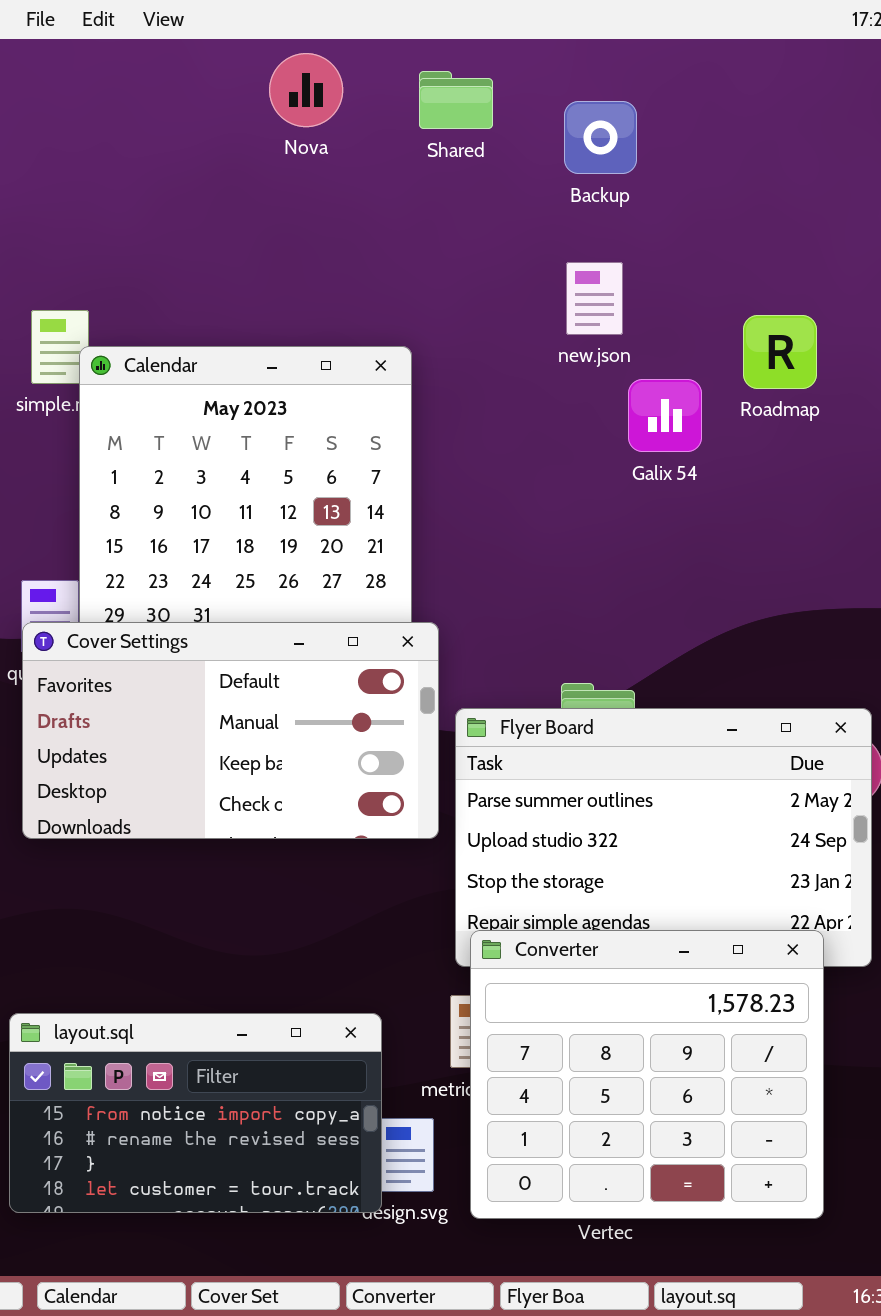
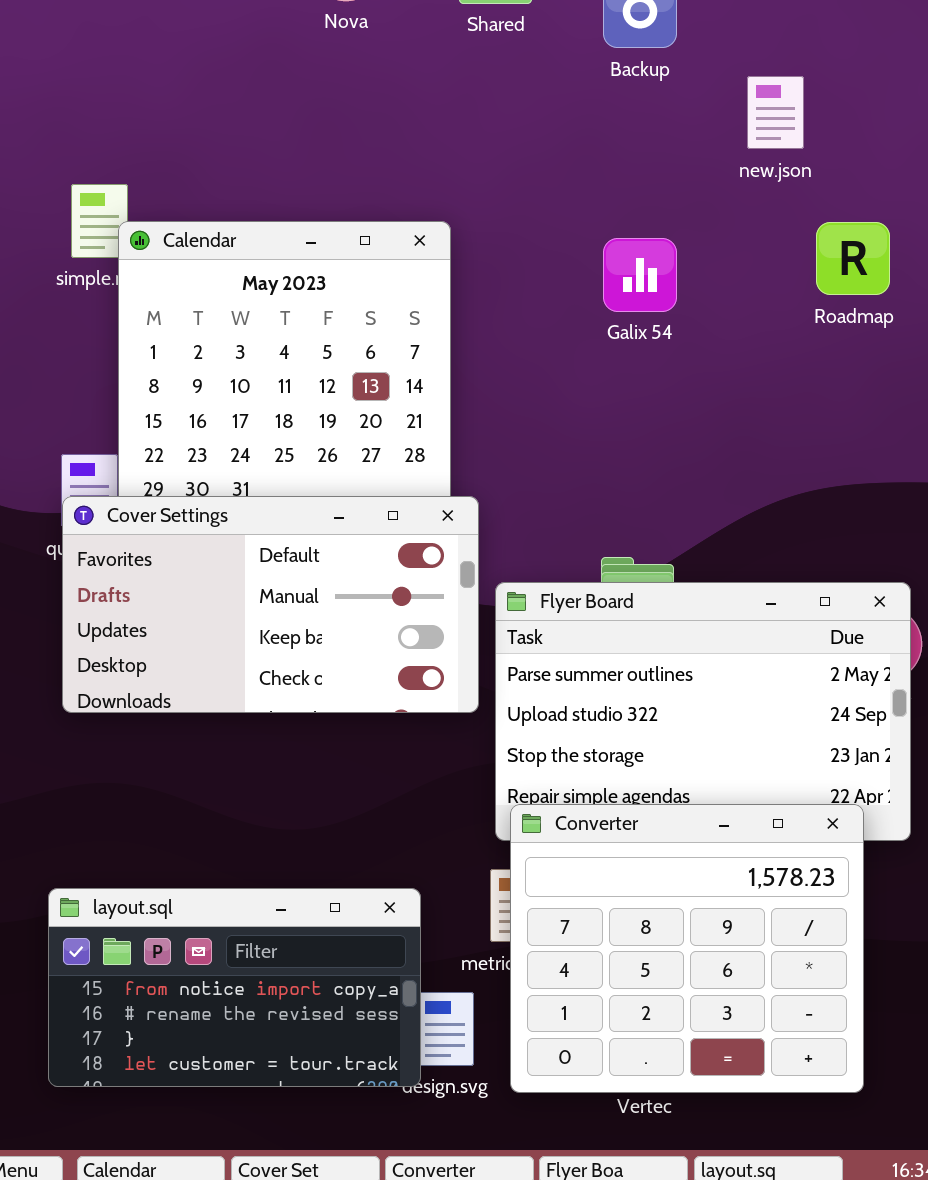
new.json: [566,262,623,335] -> [747,76,804,149], moved
Roadmap: [743,315,817,389] -> [816,222,890,295], moved
Galix 54: [628,379,702,452] -> [603,238,677,312], moved

